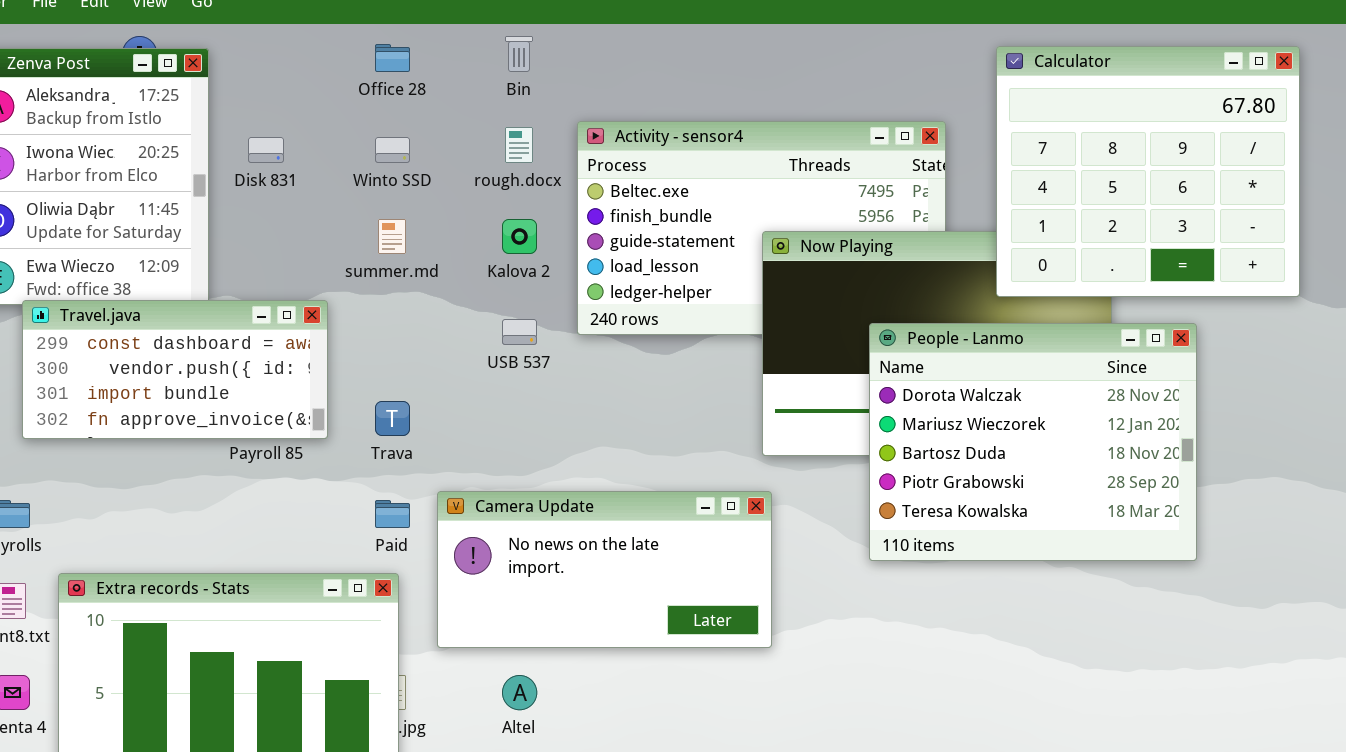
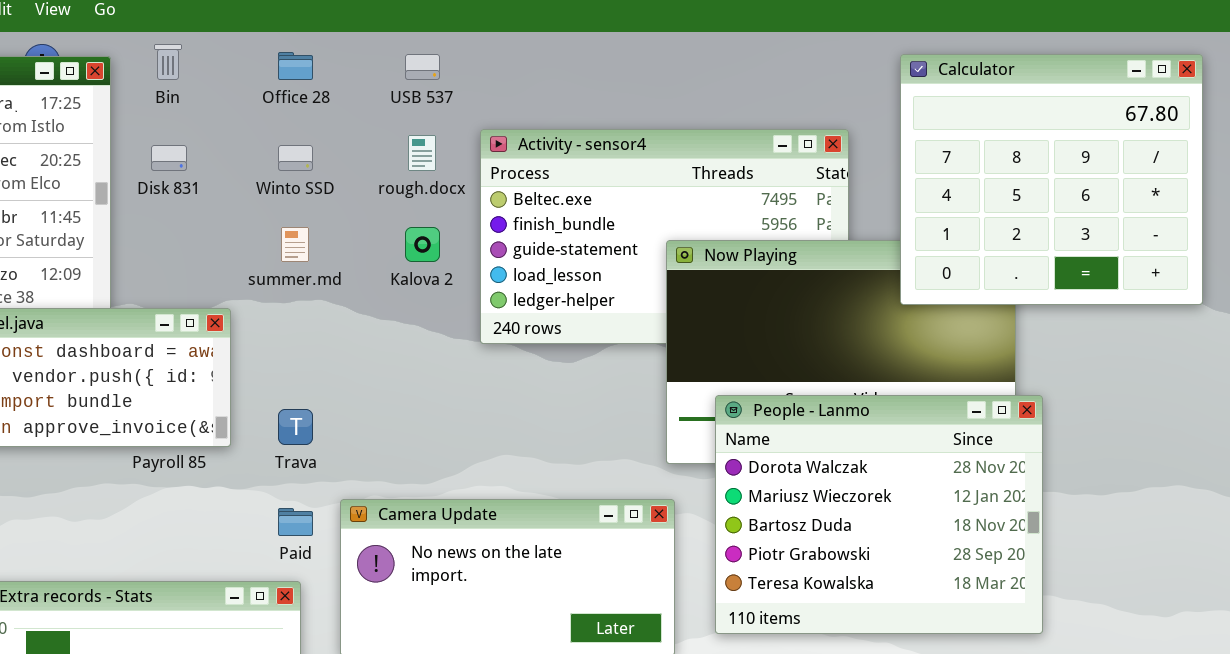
Bin: [505,36,533,72] -> [154,44,182,80], moved
USB 537: [502,319,537,345] -> [405,54,440,80], moved
People - Lanmo: [869,323,1197,561] -> [715,395,1043,634], moved

